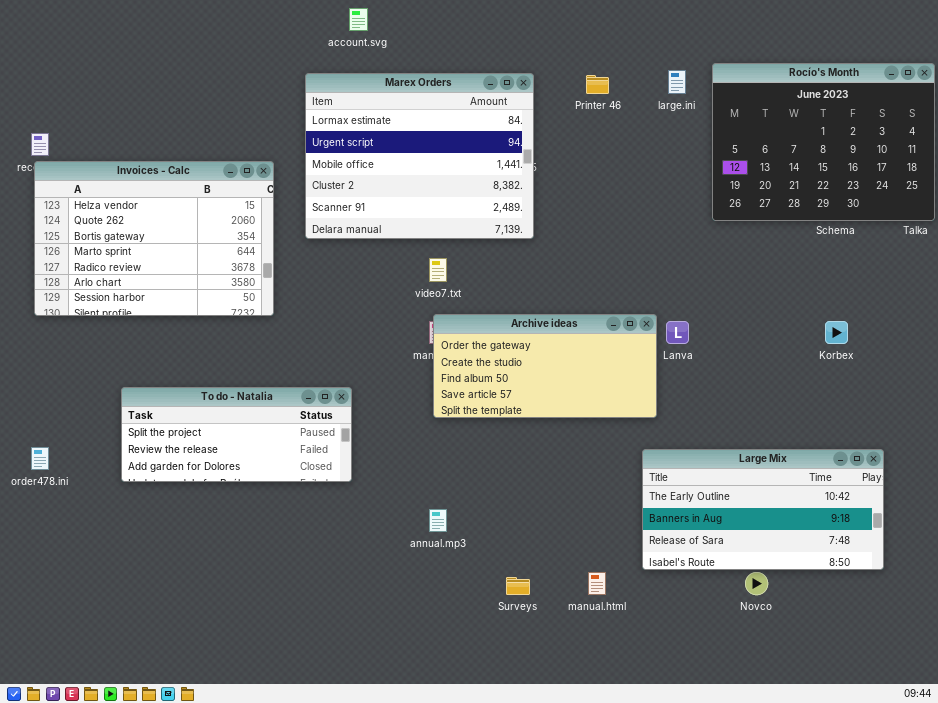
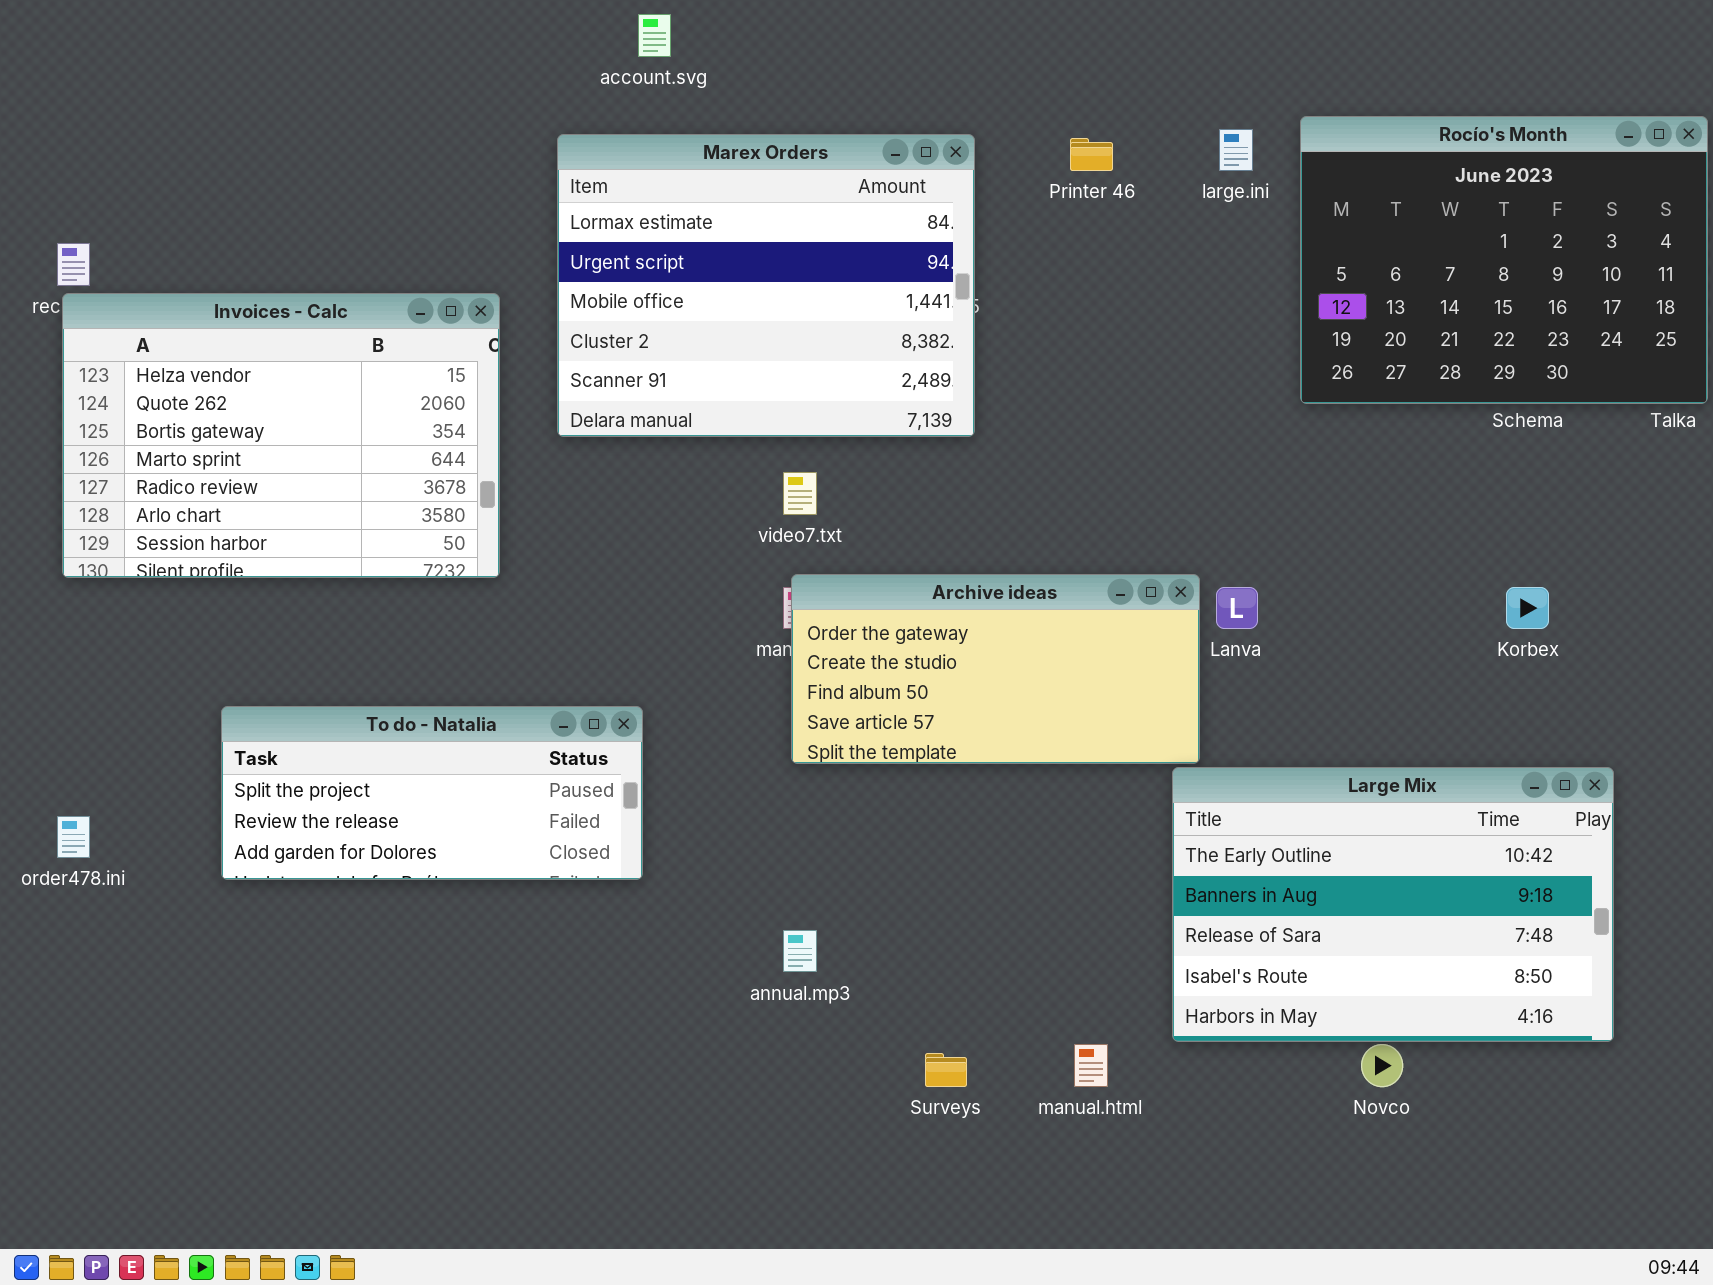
Large Mix: [642,449,884,570] -> [1172,767,1614,1042], resized

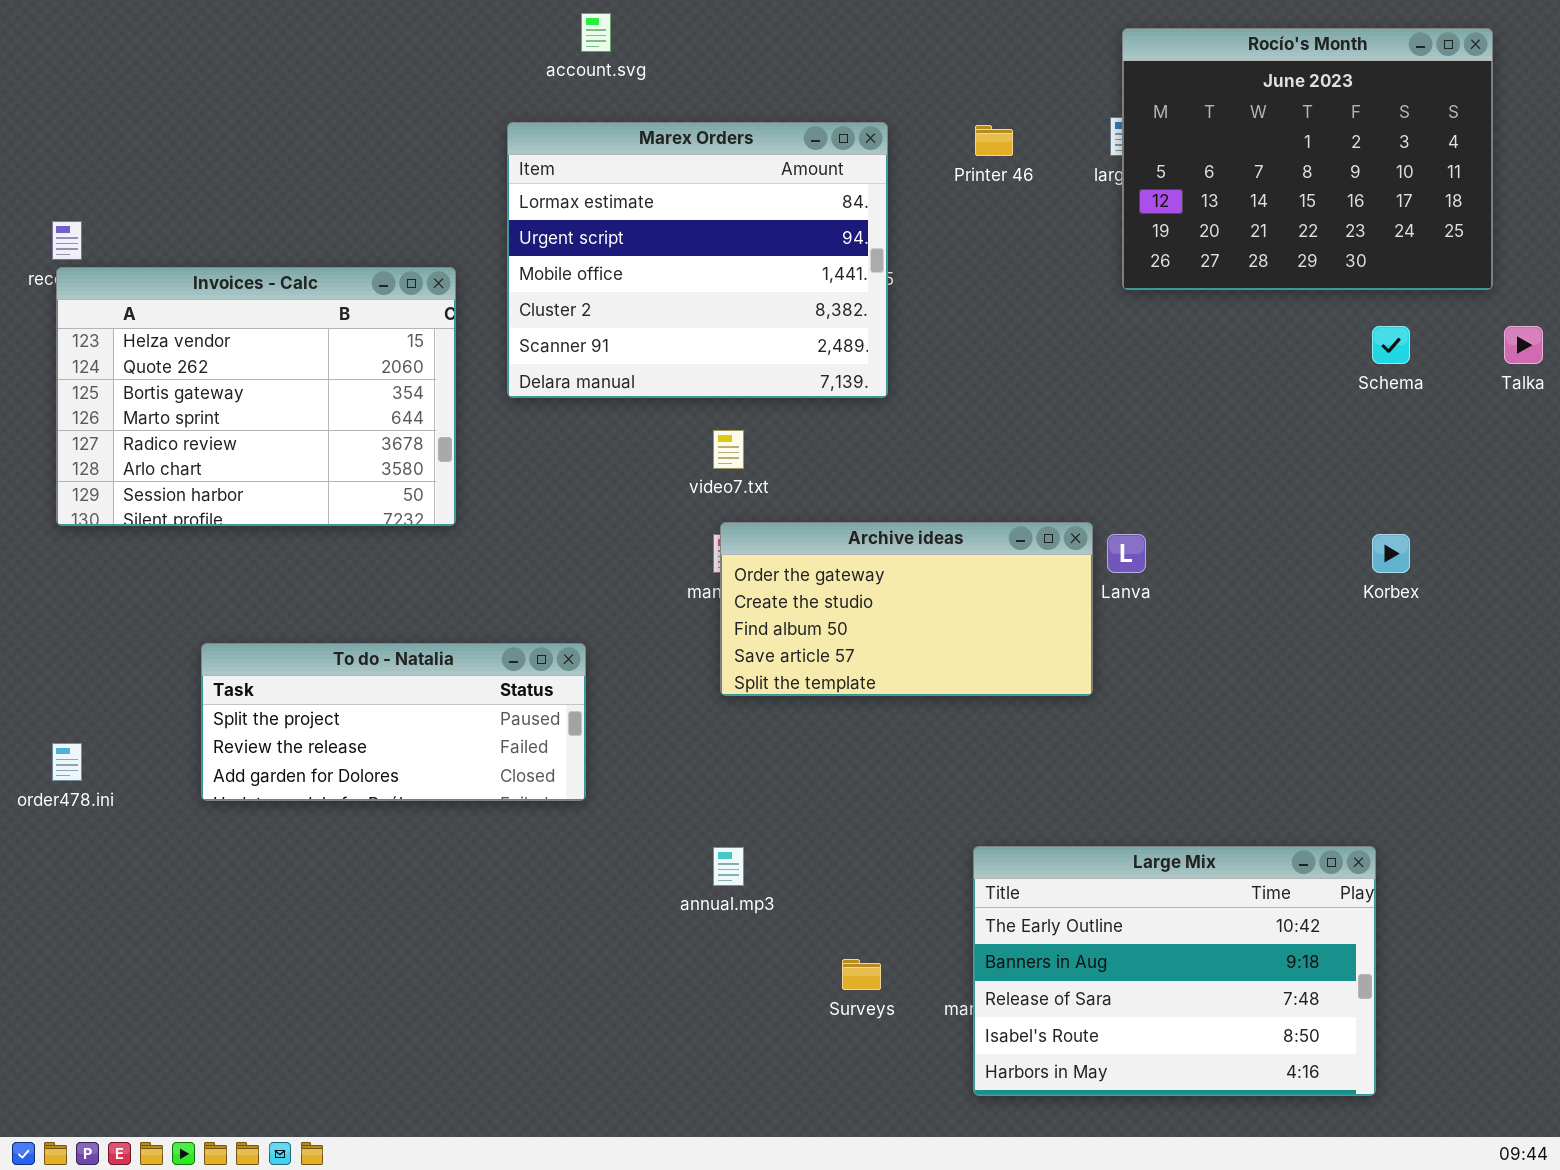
Rocío's Month: [1300,116,1708,404] -> [1122,28,1493,290], moved
Large Mix: [1172,767,1614,1042] -> [973,846,1376,1096], moved

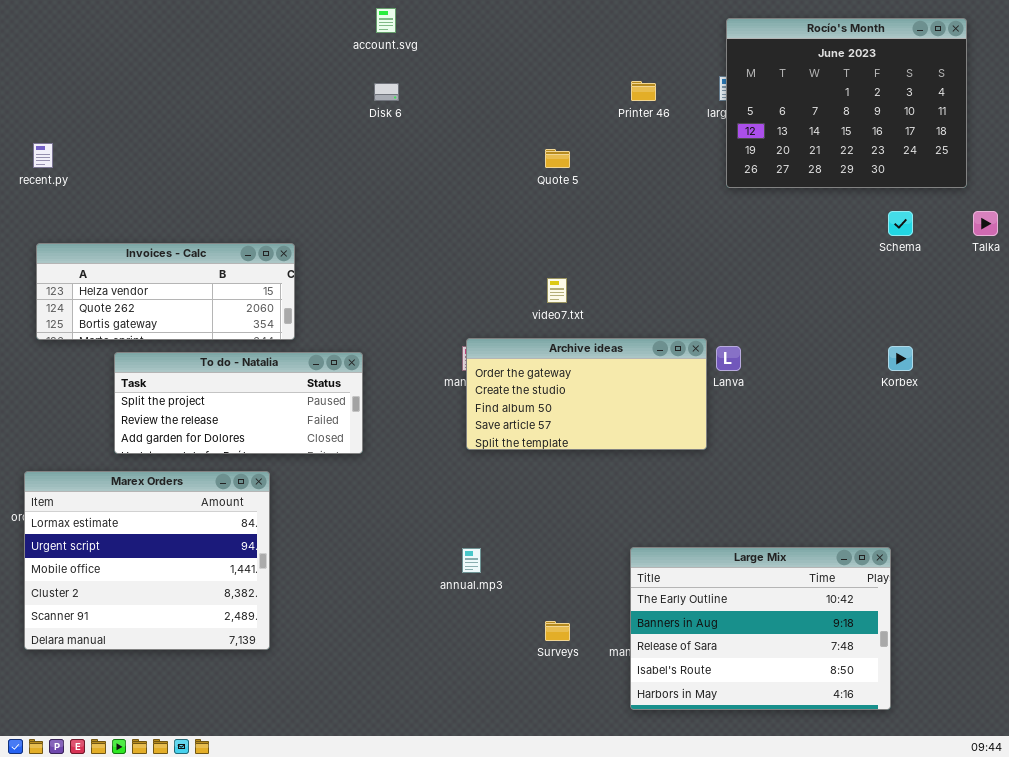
Marex Orders: [507,122,888,398] -> [24,471,270,650], moved
Invoices - Calc: [56,267,456,526] -> [36,243,295,340], resized
video7.txt: [713,430,744,469] -> [547,278,567,303], moved
To do - Natalia: [201,643,586,801] -> [114,352,363,454], moved

